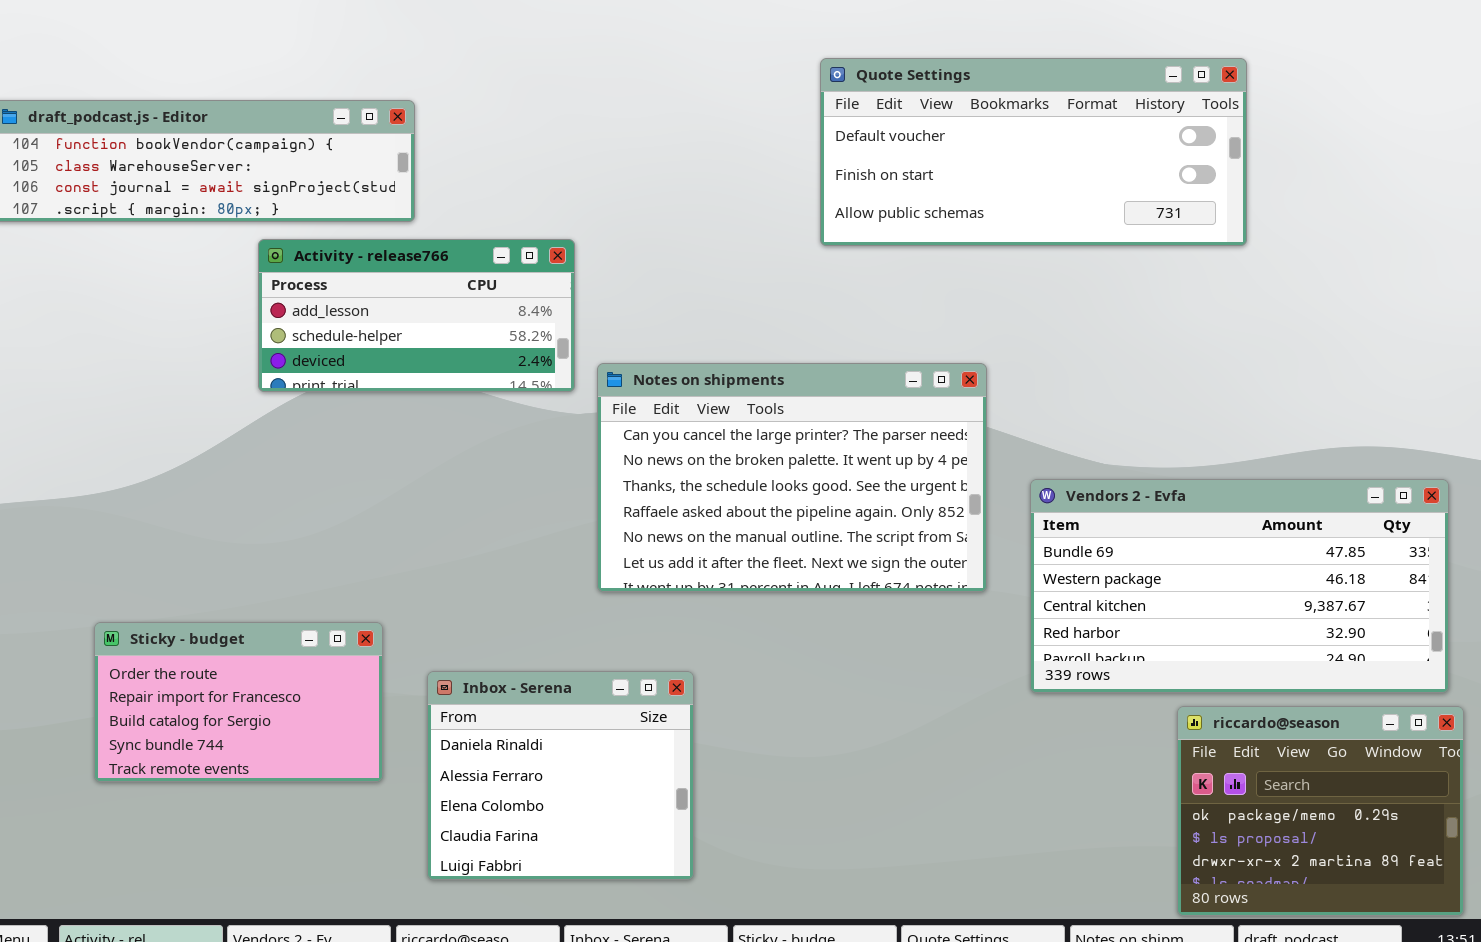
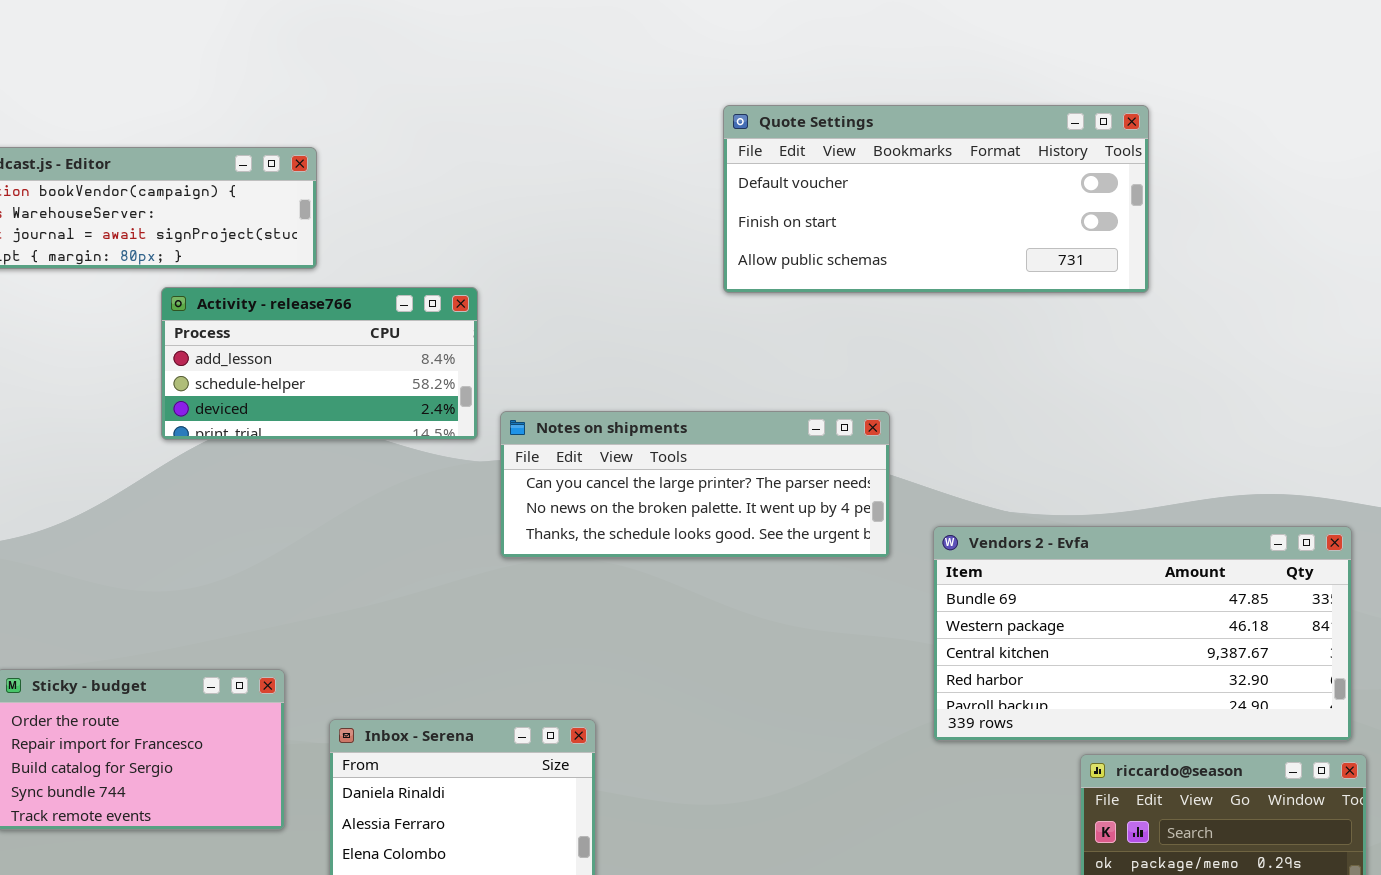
Notes on shipments: [597,363,987,592] -> [500,411,890,558], resized

